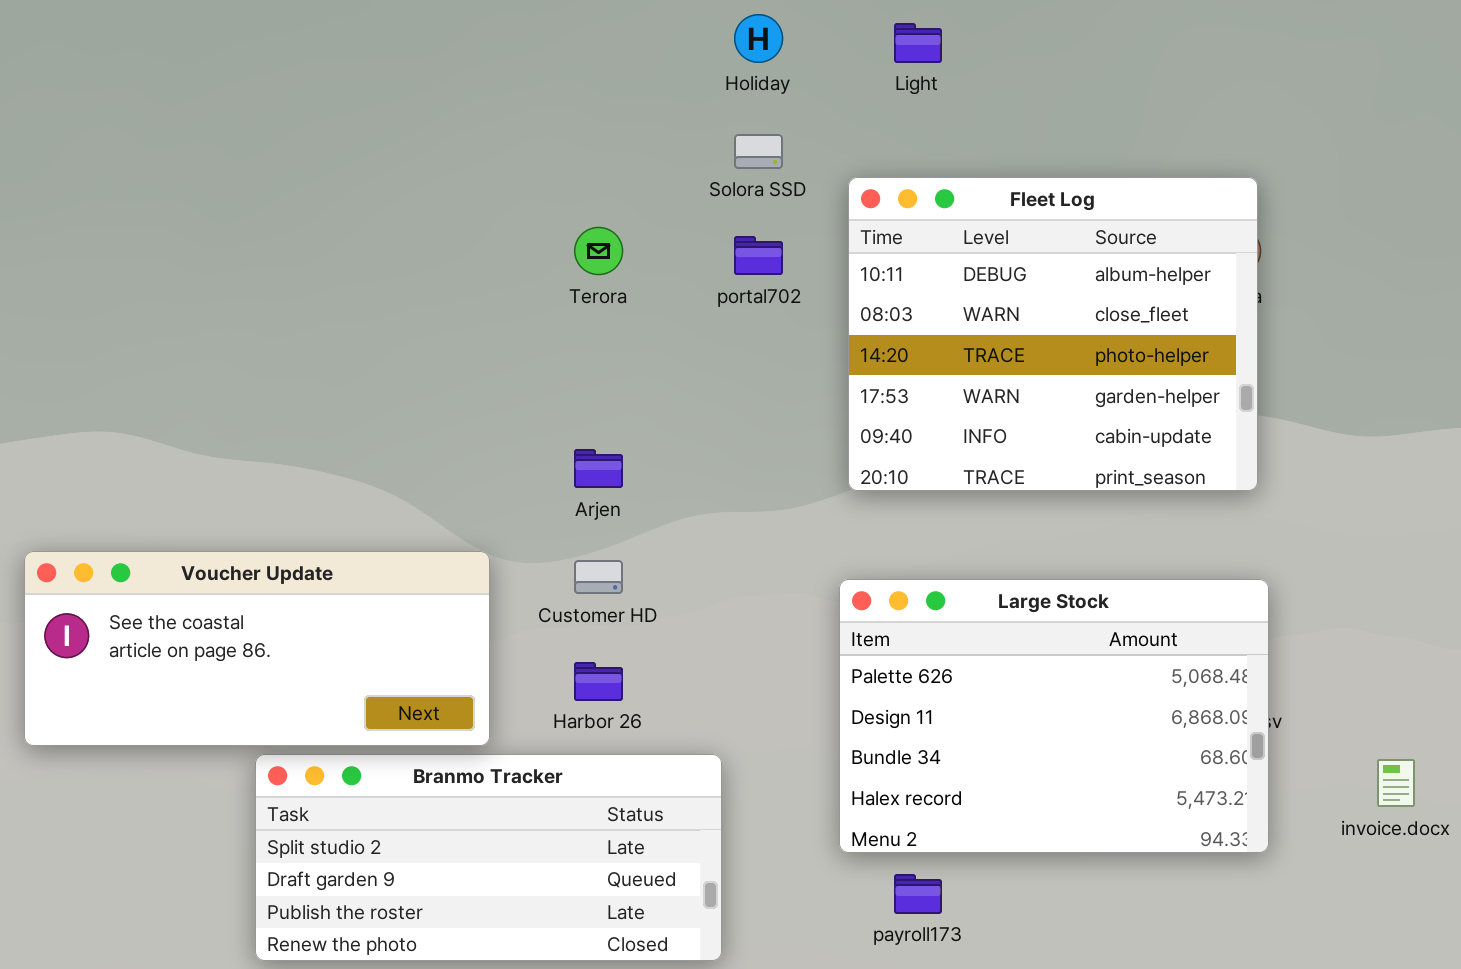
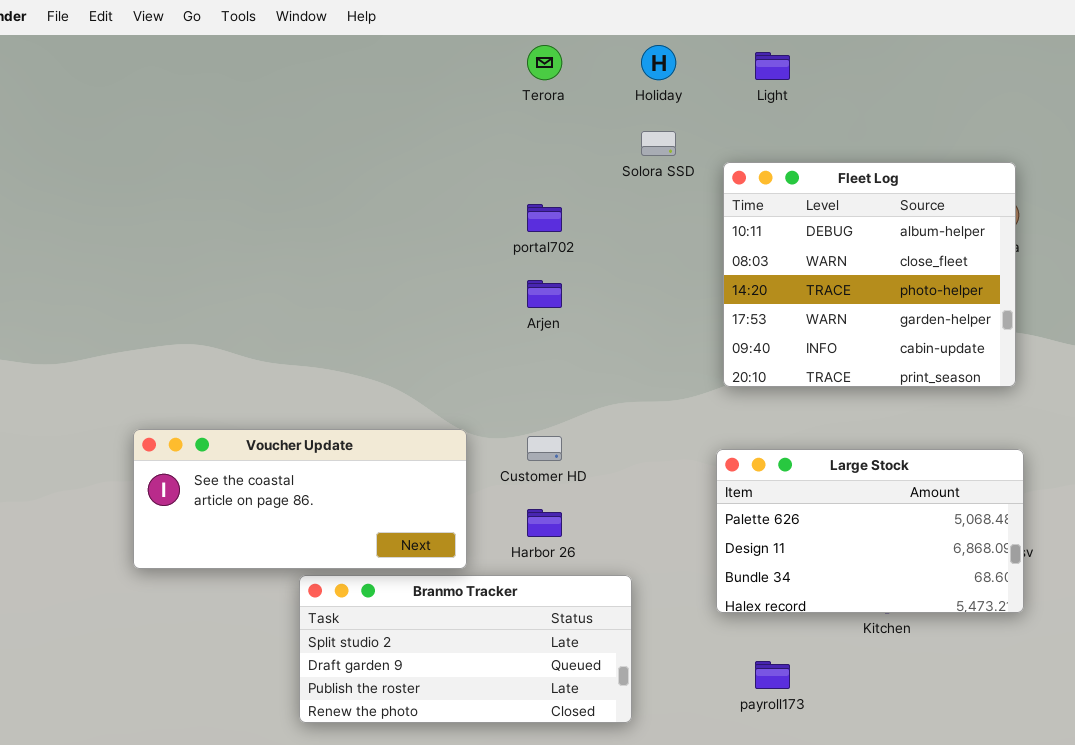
Terora: [574,227,623,275] -> [527,45,562,80], moved
portal702: [734,236,783,275] -> [527,204,562,232], moved
Arjen: [574,449,623,488] -> [527,280,562,308], moved
Large Stock: [839,579,1269,853] -> [716,449,1024,613], resized

